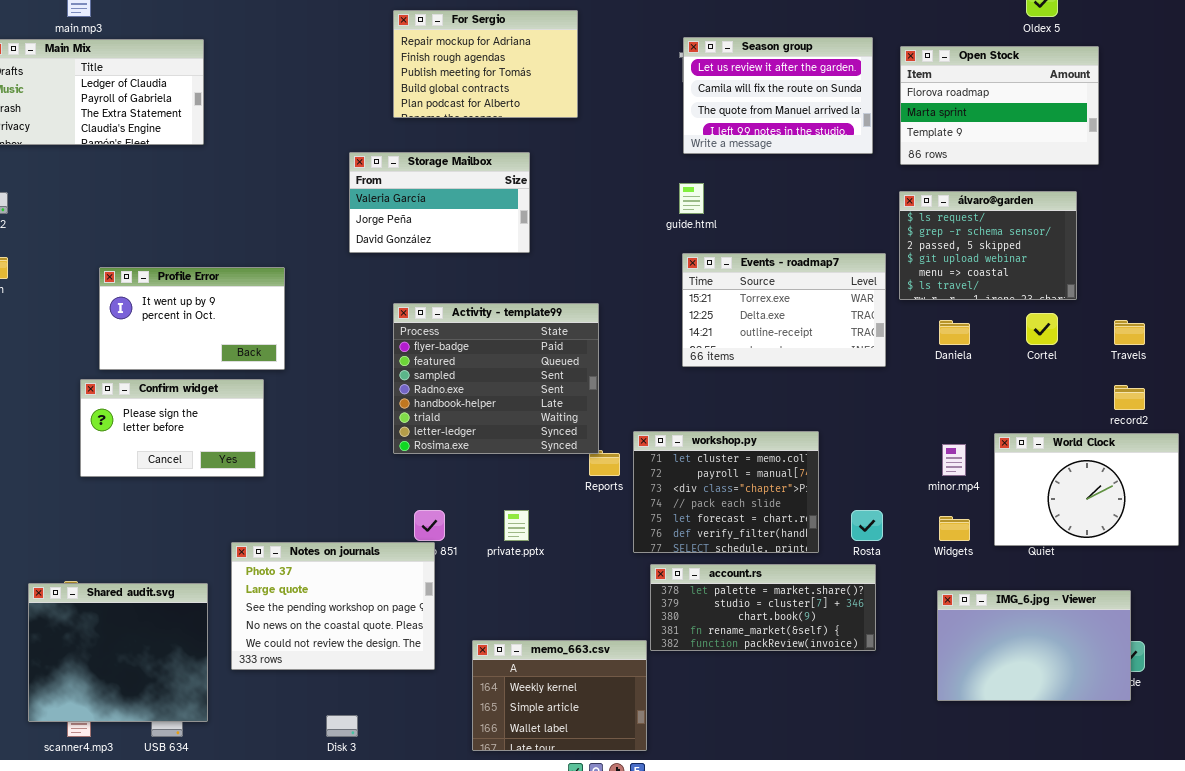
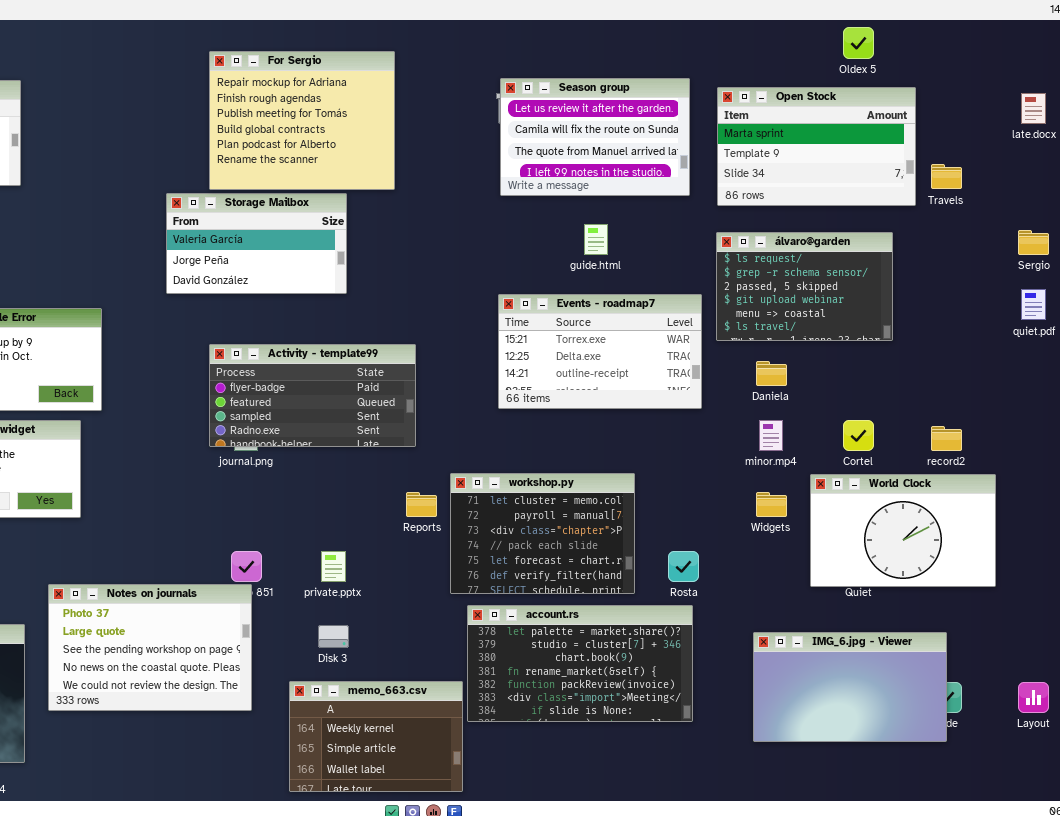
For Sergio: [393,10,578,118] -> [209,51,395,190], resized
Open Stock: [900,46,1099,165] -> [717,87,916,206], scrolled down 1 row
guide.html: [679,183,704,214] -> [584,224,608,255], moved
Activity - template99: [393,303,599,454] -> [209,344,416,447], resized
Cortel: [1026,313,1058,345] -> [843,420,874,451], moved
Travels: [1114,320,1145,345] -> [931,164,962,189], moved
minor.mp4: [942,444,966,476] -> [759,420,783,451], moved
Widgets: [939,516,970,541] -> [756,492,787,517], moved
account.rs: [650,564,876,651] -> [467,605,693,722], resized
Disk 3: [326,715,358,737] -> [318,625,349,648], moved

